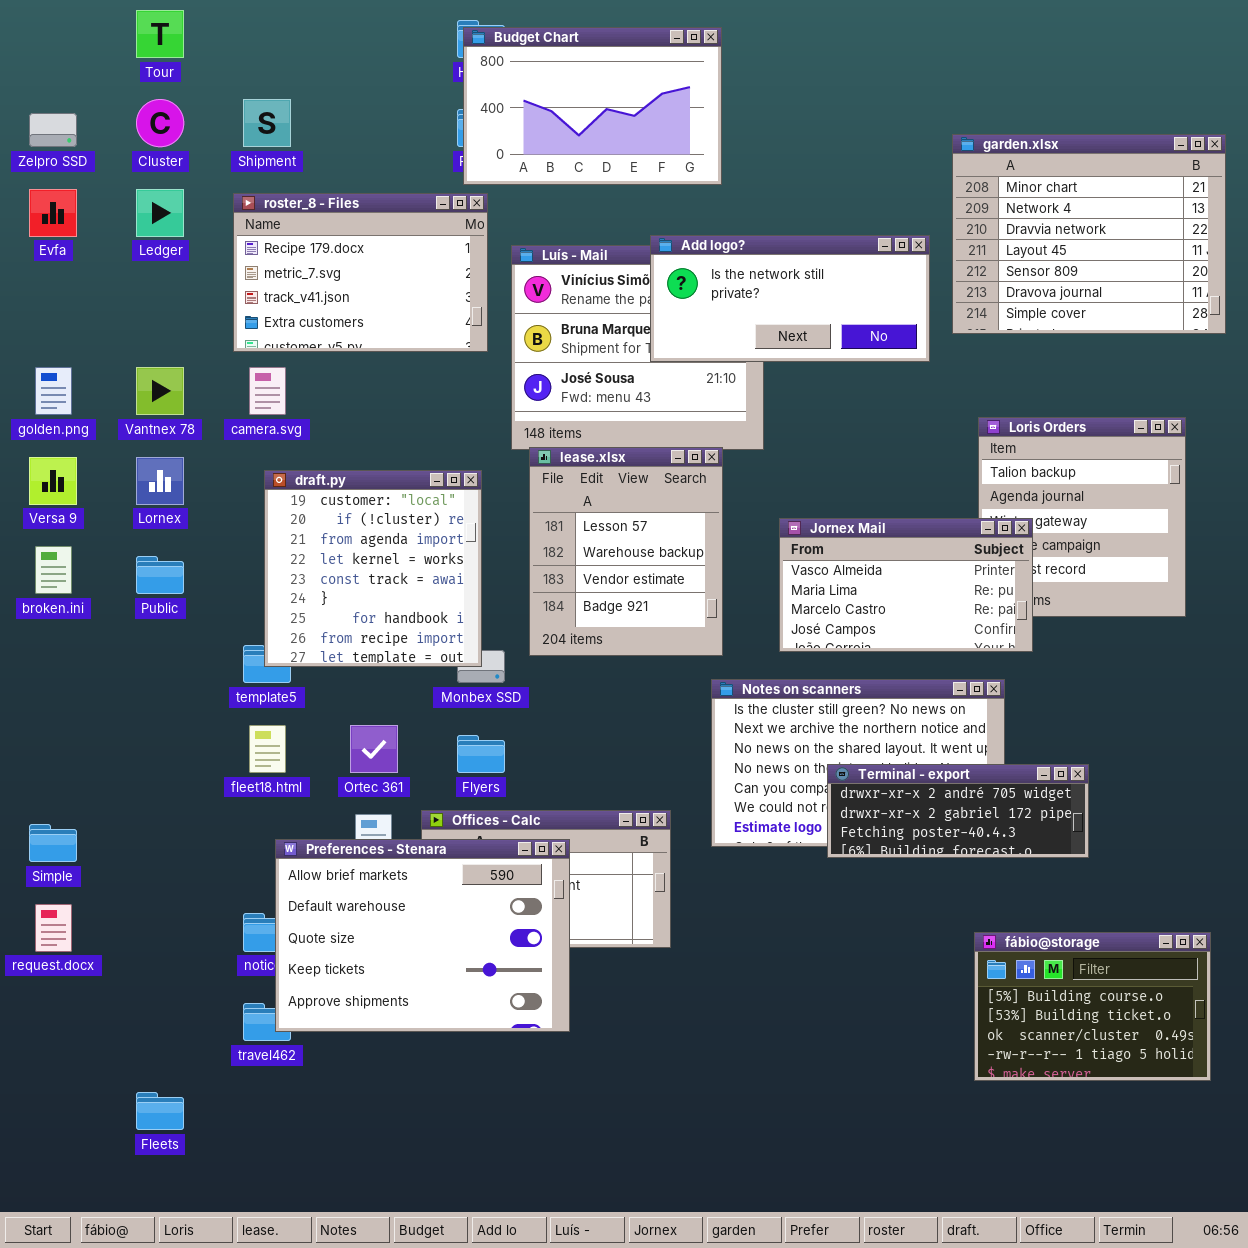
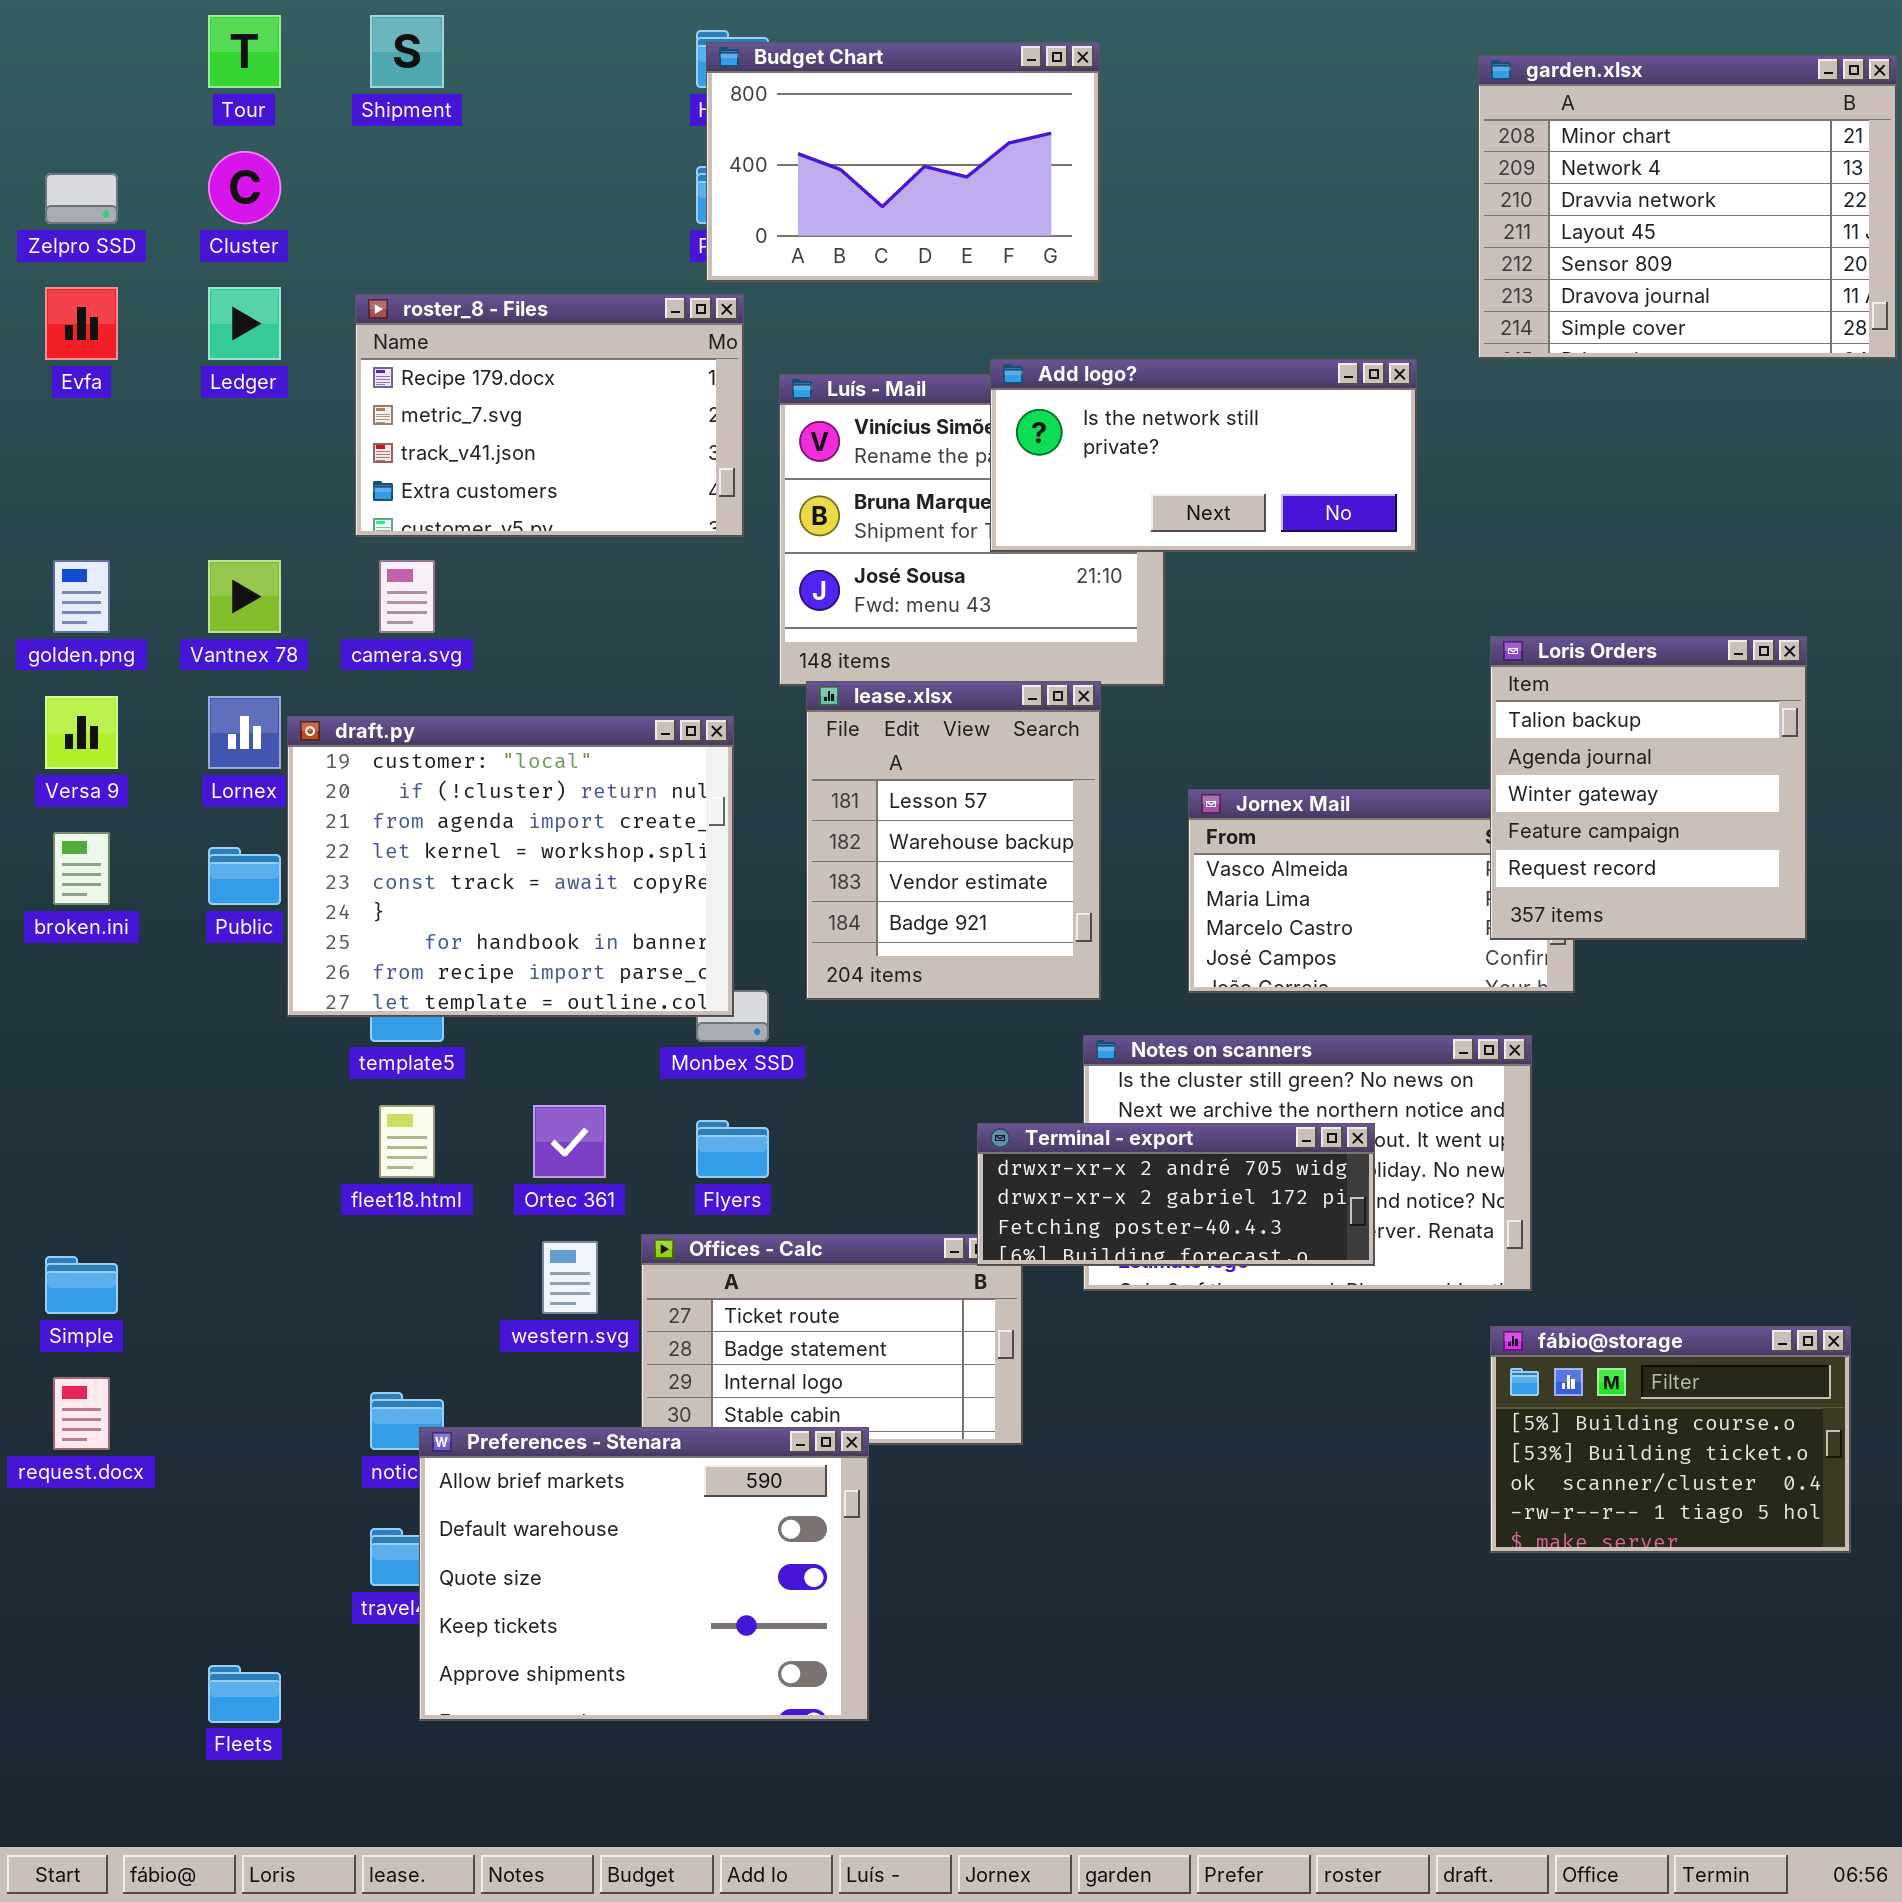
Shipment: [243,99,291,147] -> [370,15,444,88], moved
garden.xlsx: [952,134,1226,334] -> [1478,55,1897,359], moved
Loris Orders: [978,417,1186,617] -> [1490,636,1807,940], raised
draft.py: [264,470,482,667] -> [287,716,734,1017], resized
Terminal - export: [827,764,1089,858] -> [977,1123,1375,1266], moved
Preferences - Stenara: [275,839,570,1032] -> [419,1427,869,1721], moved
fábio@storage: [974,932,1211,1081] -> [1490,1326,1851,1553], moved

